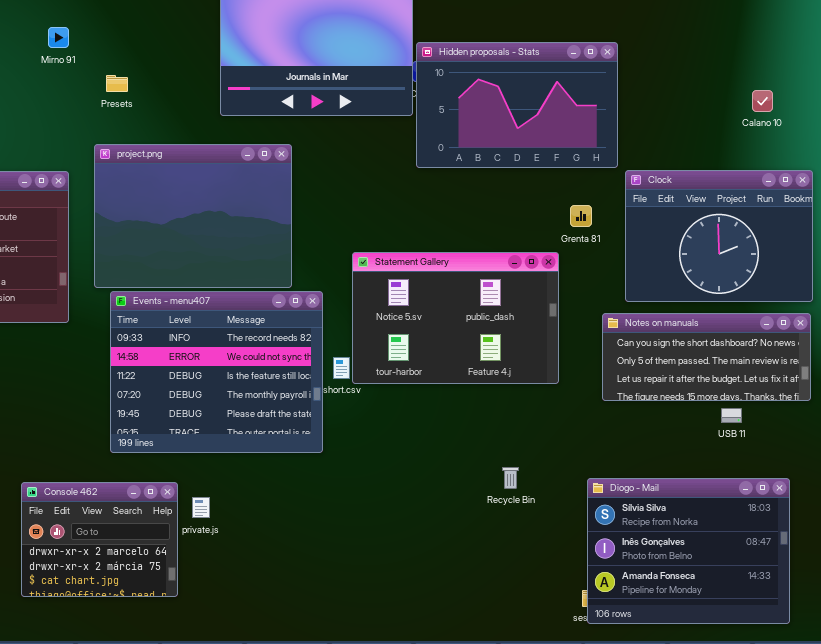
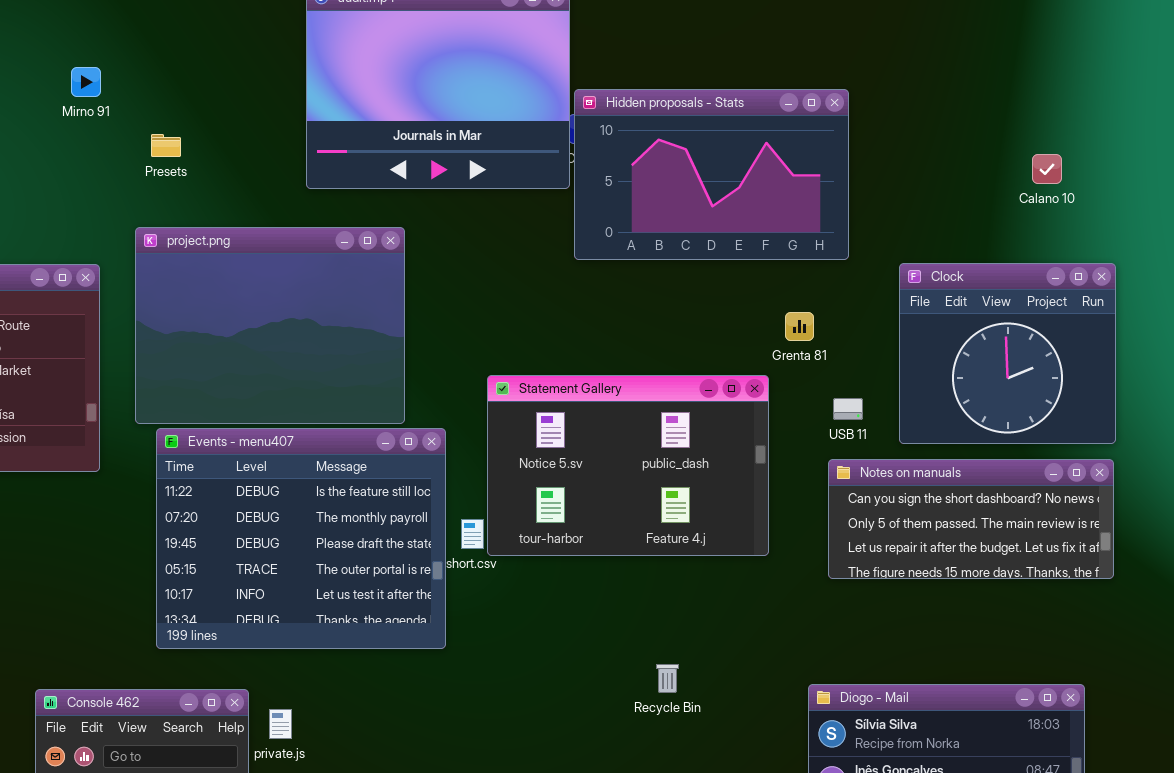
Clock: [625,170,813,302] -> [899,263,1116,444], resized
Events - menu407: [110,291,323,453] -> [156,428,446,649], scrolled down 2 rows
USB 11: [721,408,742,423] -> [833,398,863,420], moved
Recycle Bin: [502,467,519,489] -> [656,664,679,693], moved

